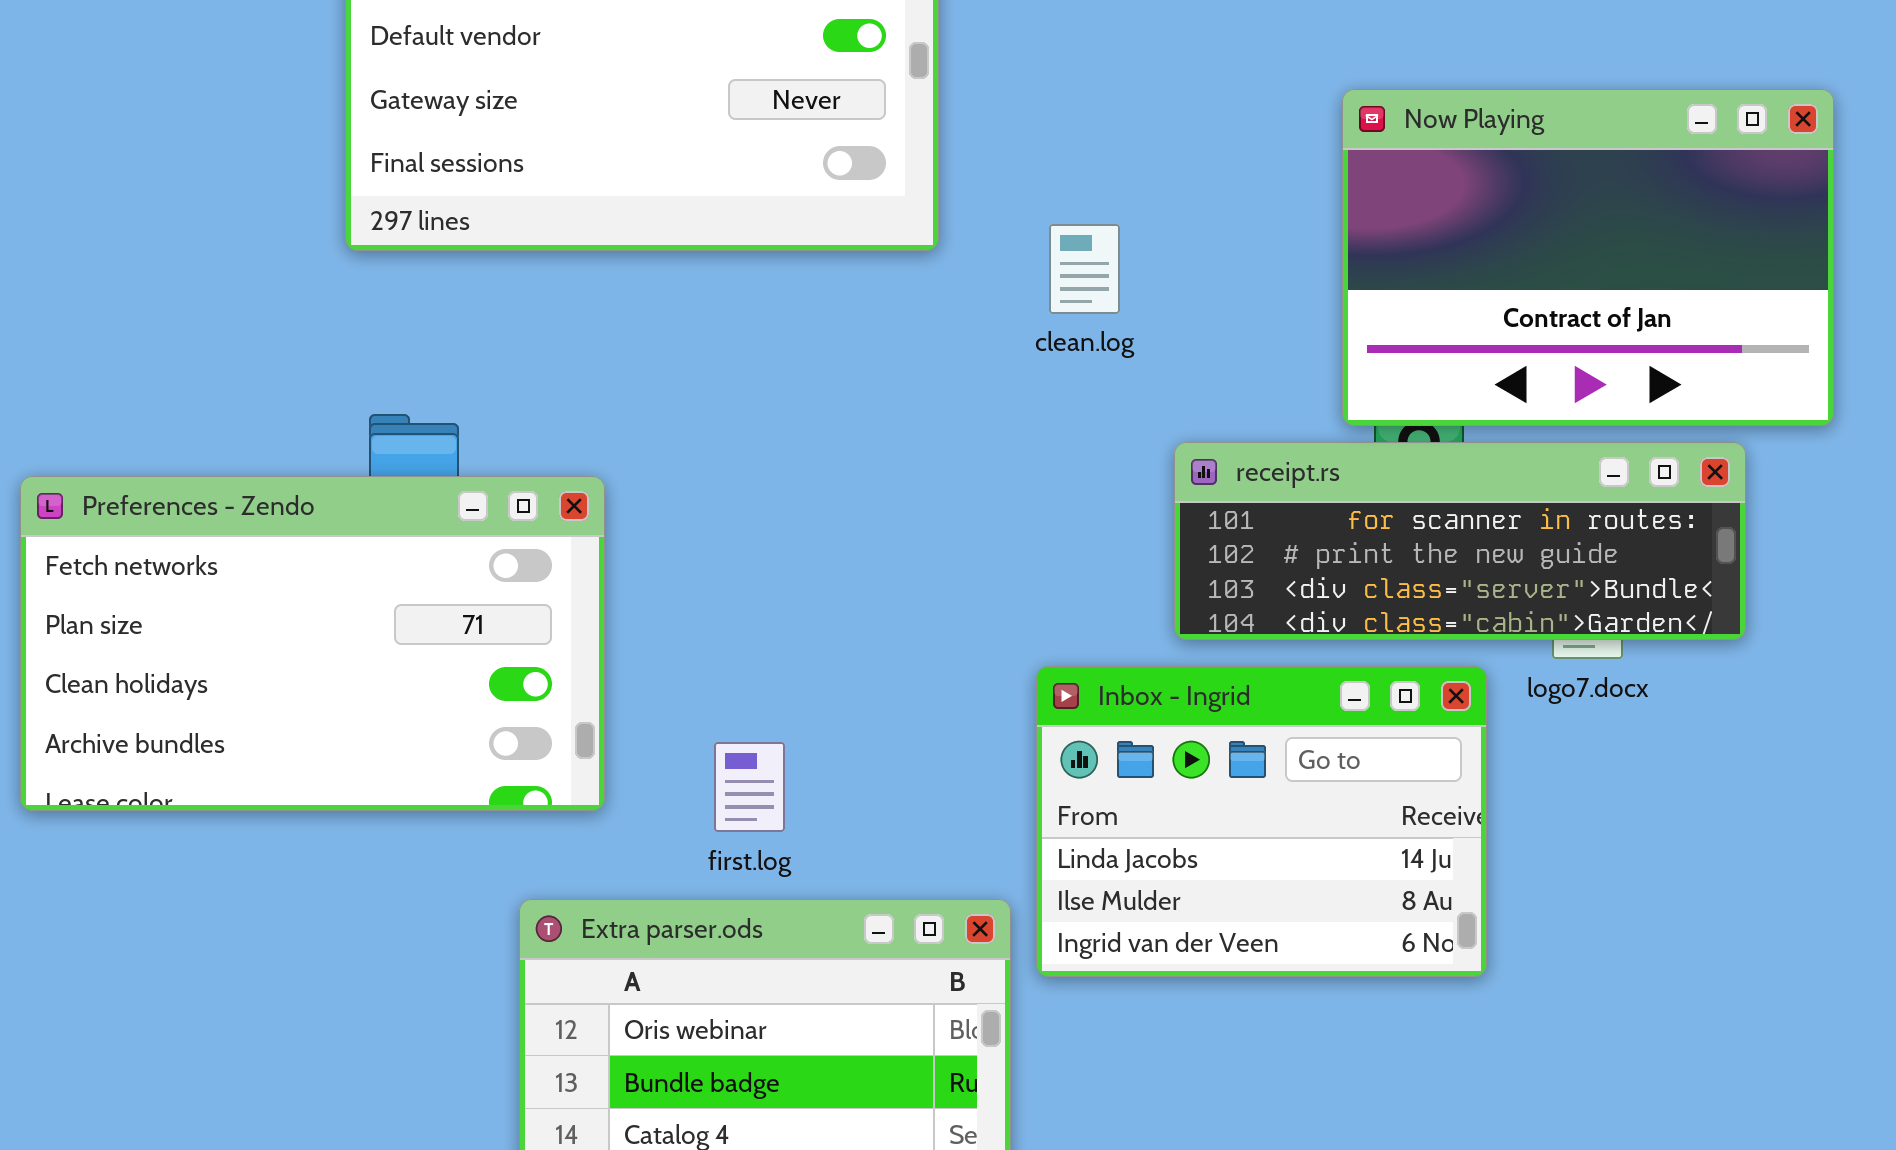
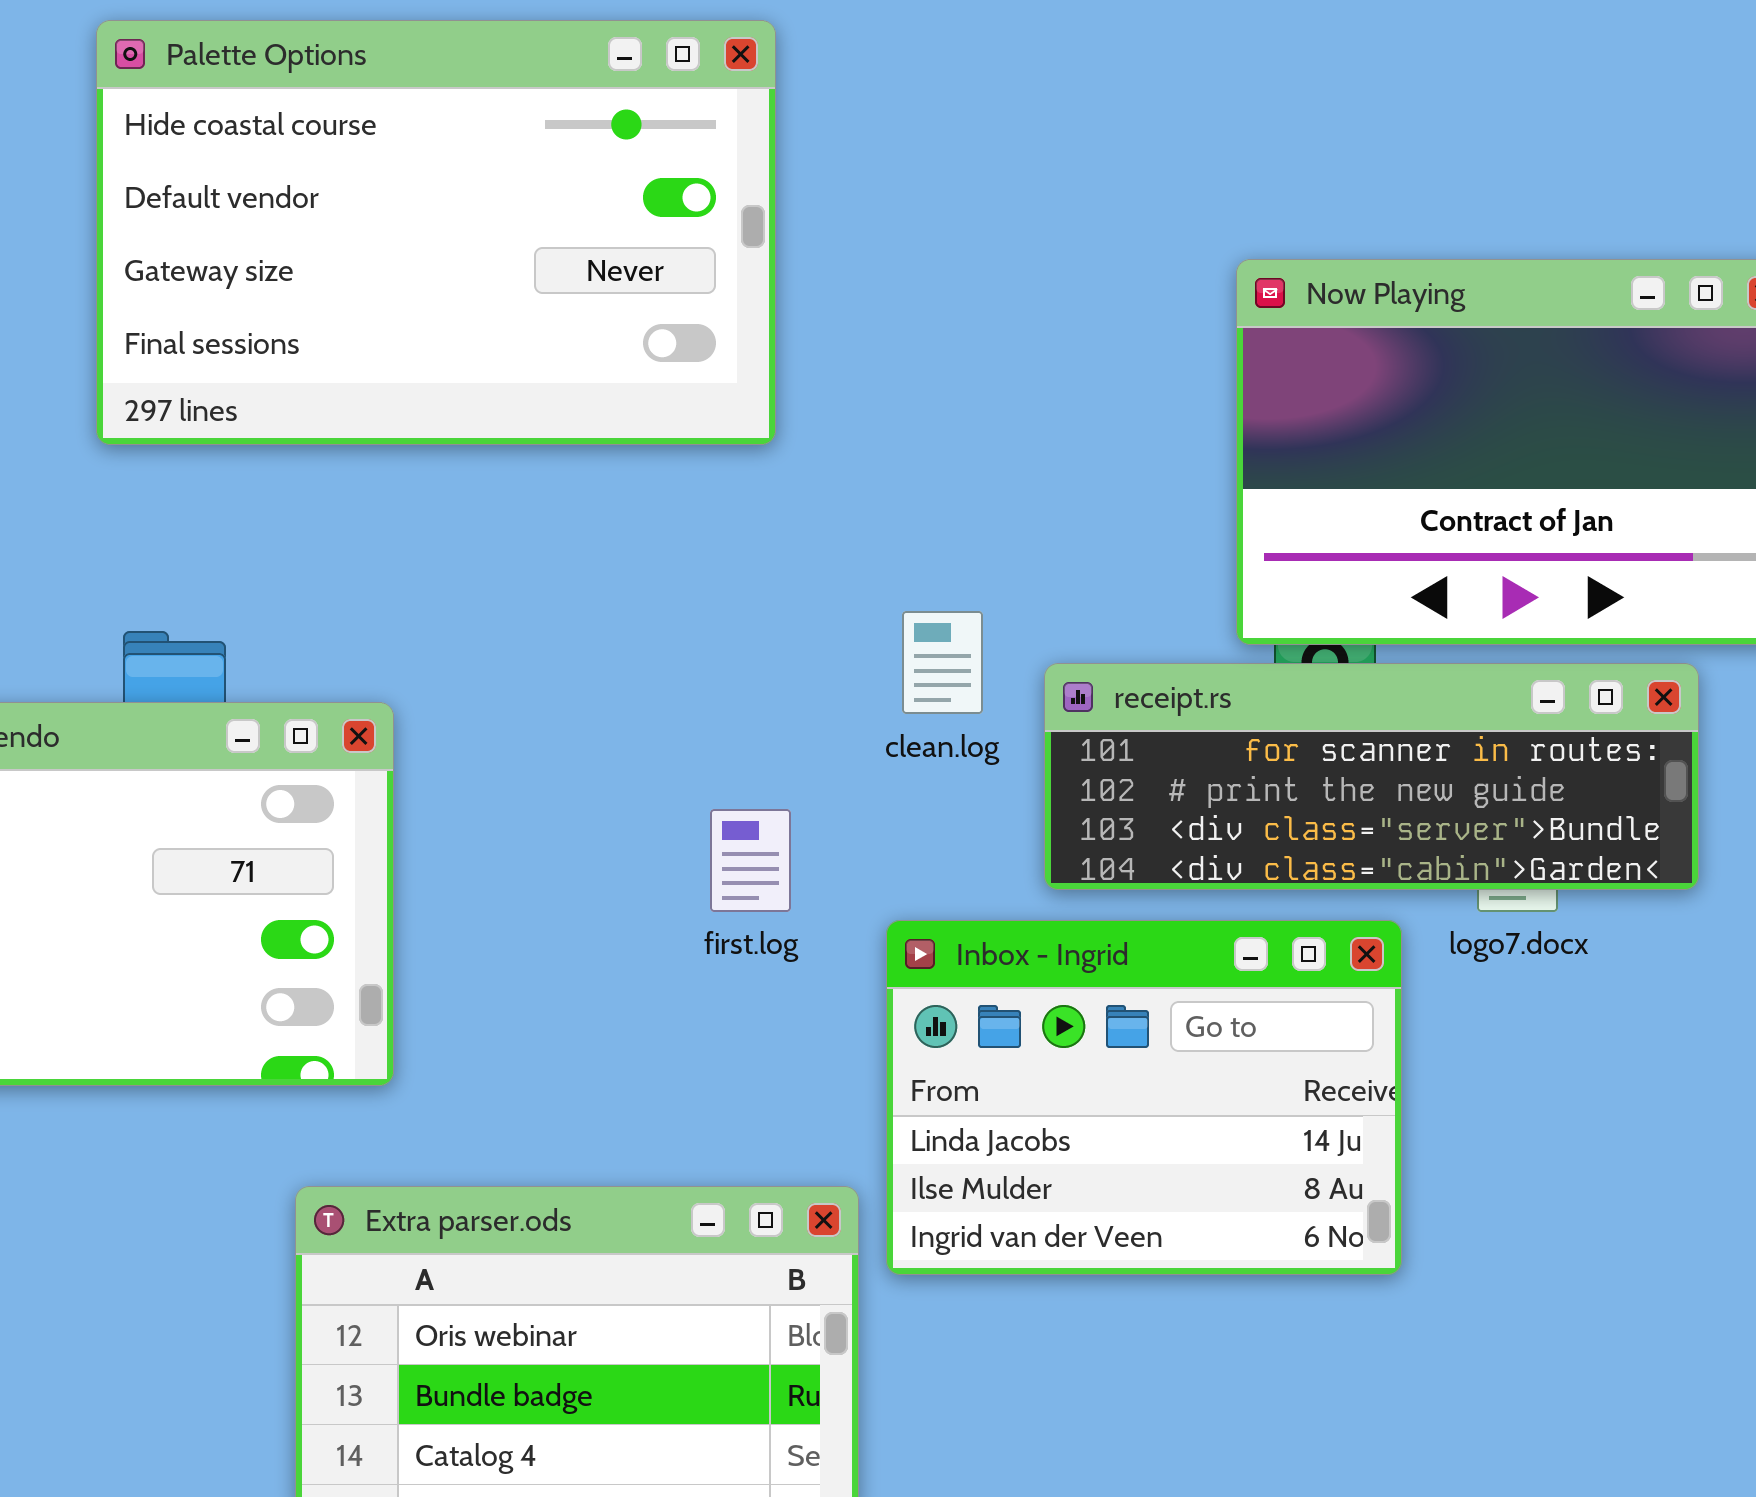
clean.log: [1049,224,1120,314] -> [902,611,983,714], moved
first.log: [714,742,785,832] -> [710,809,791,912], moved

